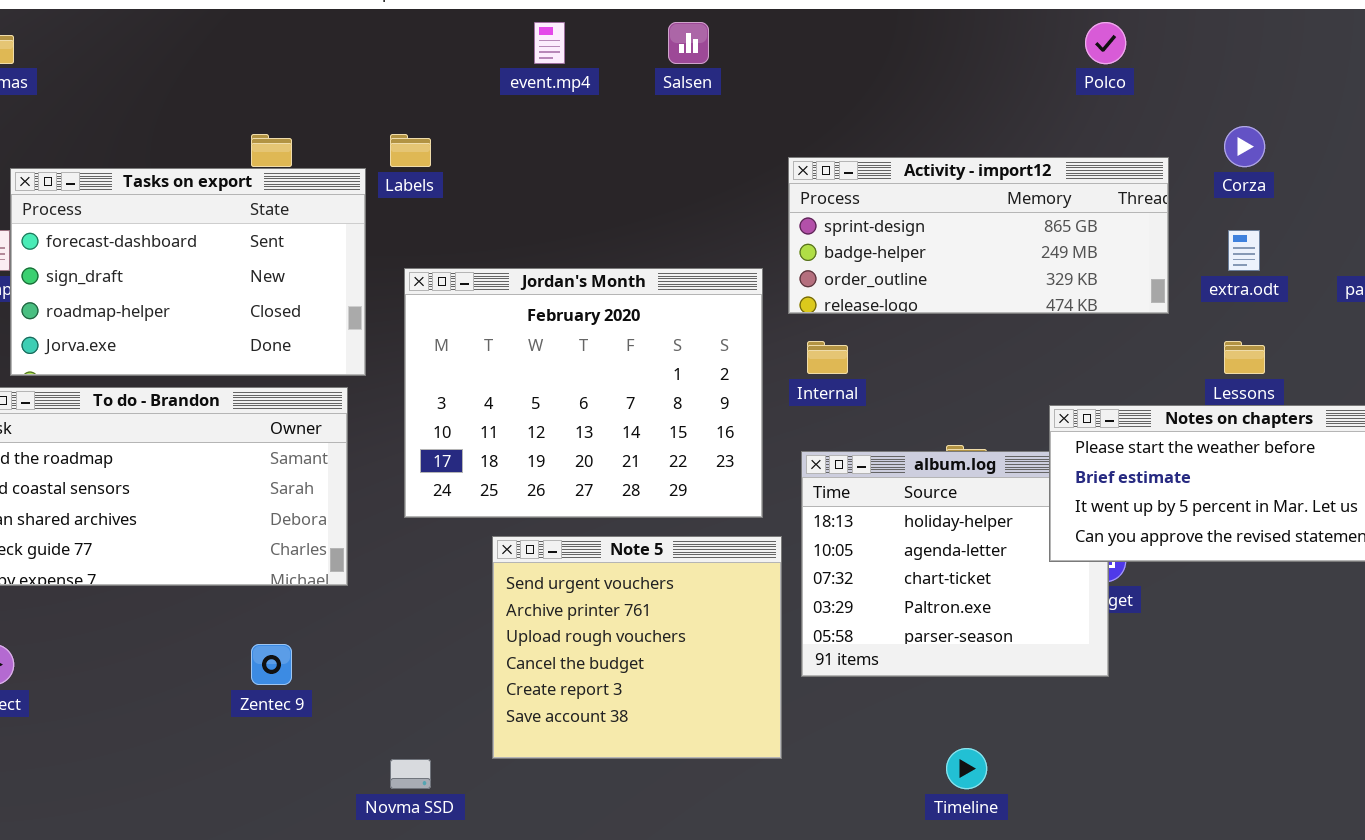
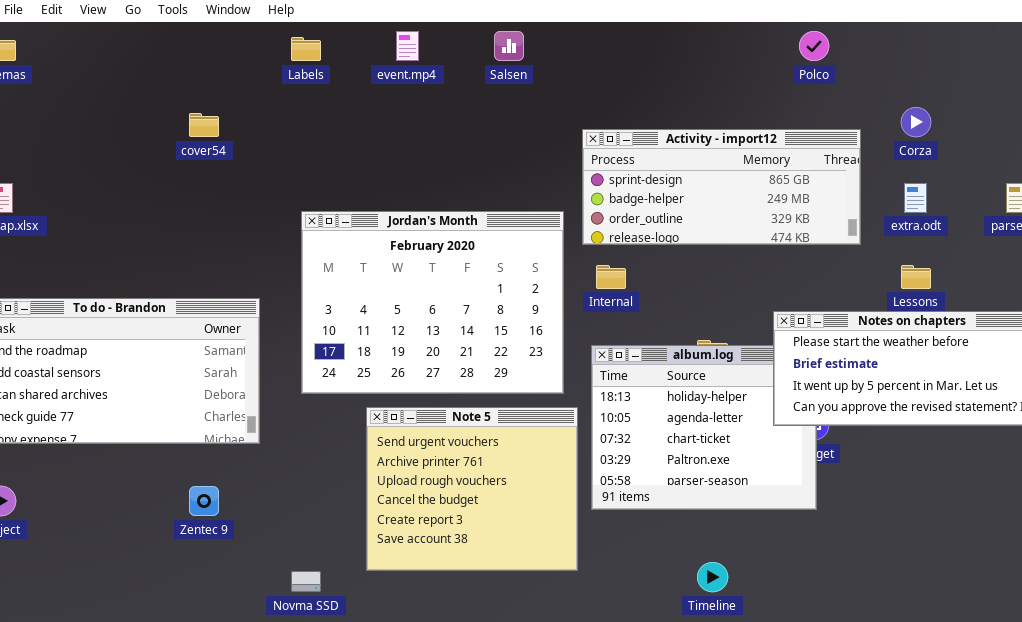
Labels: [390,134,431,167] -> [291,37,321,61], moved
Tasks on export: [10,168,366,376] -> none, closed

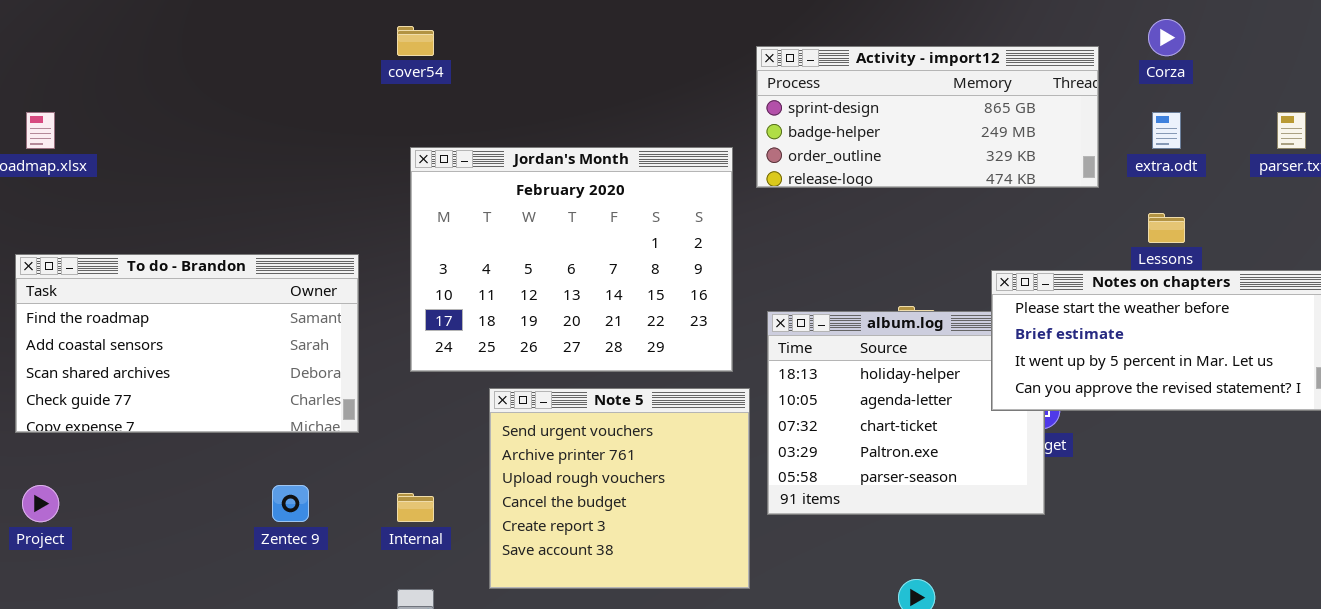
cover54: [189,113,219,137] -> [397,26,434,56], moved
Internal: [596,265,626,289] -> [397,493,434,522], moved

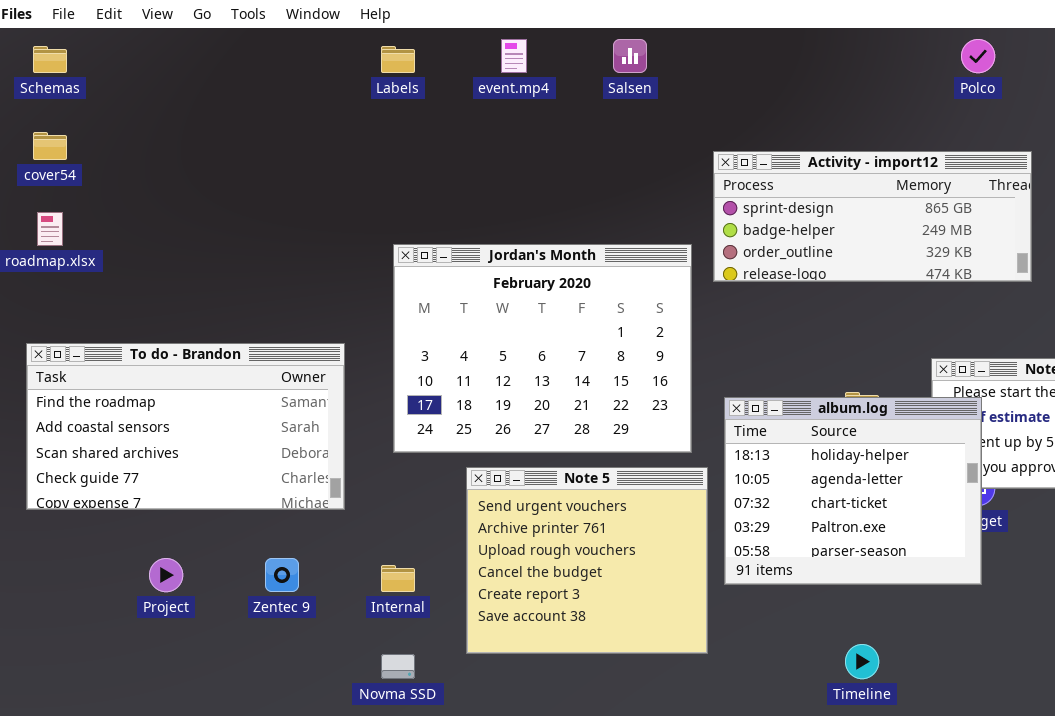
cover54: [397,26,434,56] -> [33,132,67,160], moved
album.log: [767,311,1045,515] -> [724,397,982,585], raised
Project: [22,485,59,522] -> [149,558,183,592], moved

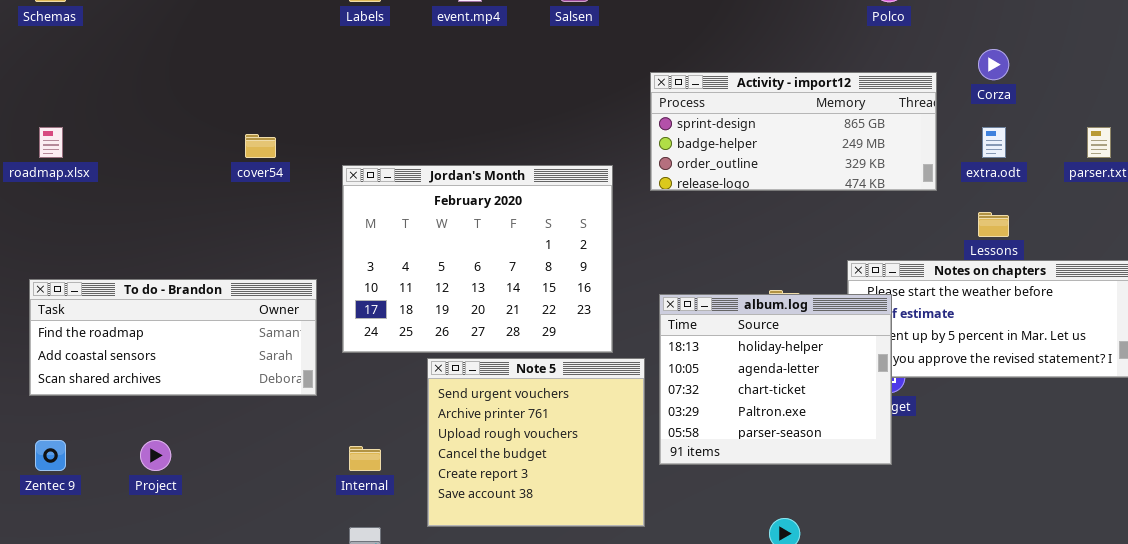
cover54: [33,132,67,160] -> [245,134,276,158], moved
Jordan's Month: [393,244,692,453] -> [342,165,613,353], moved
To do - Brandon: [26,343,345,510] -> [29,279,317,396], resized
Zentec 9: [265,558,299,592] -> [35,440,66,471], moved

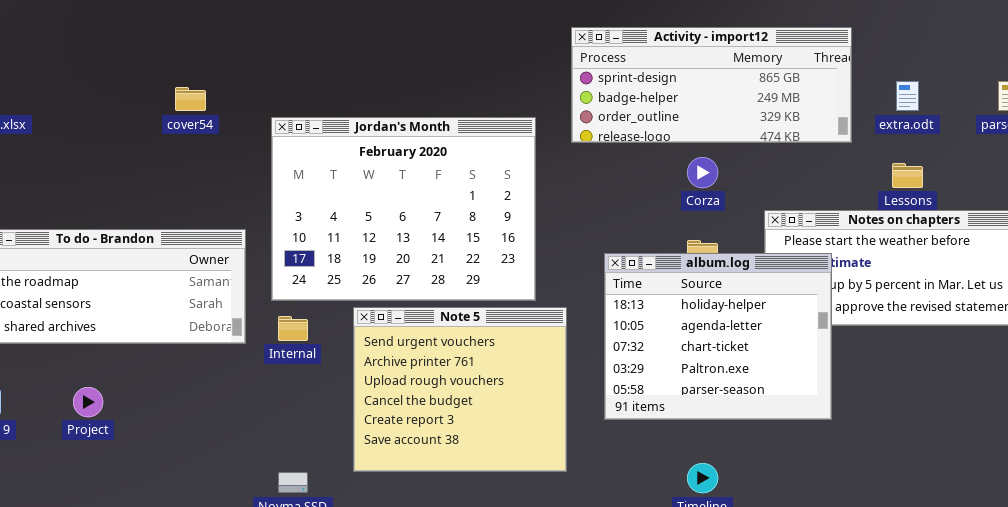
Corza: [978,49,1009,80] -> [687,157,718,188], moved
album.log: [659,294,892,465] -> [604,253,832,420], moved
Internal: [349,446,381,471] -> [278,316,308,341], moved

